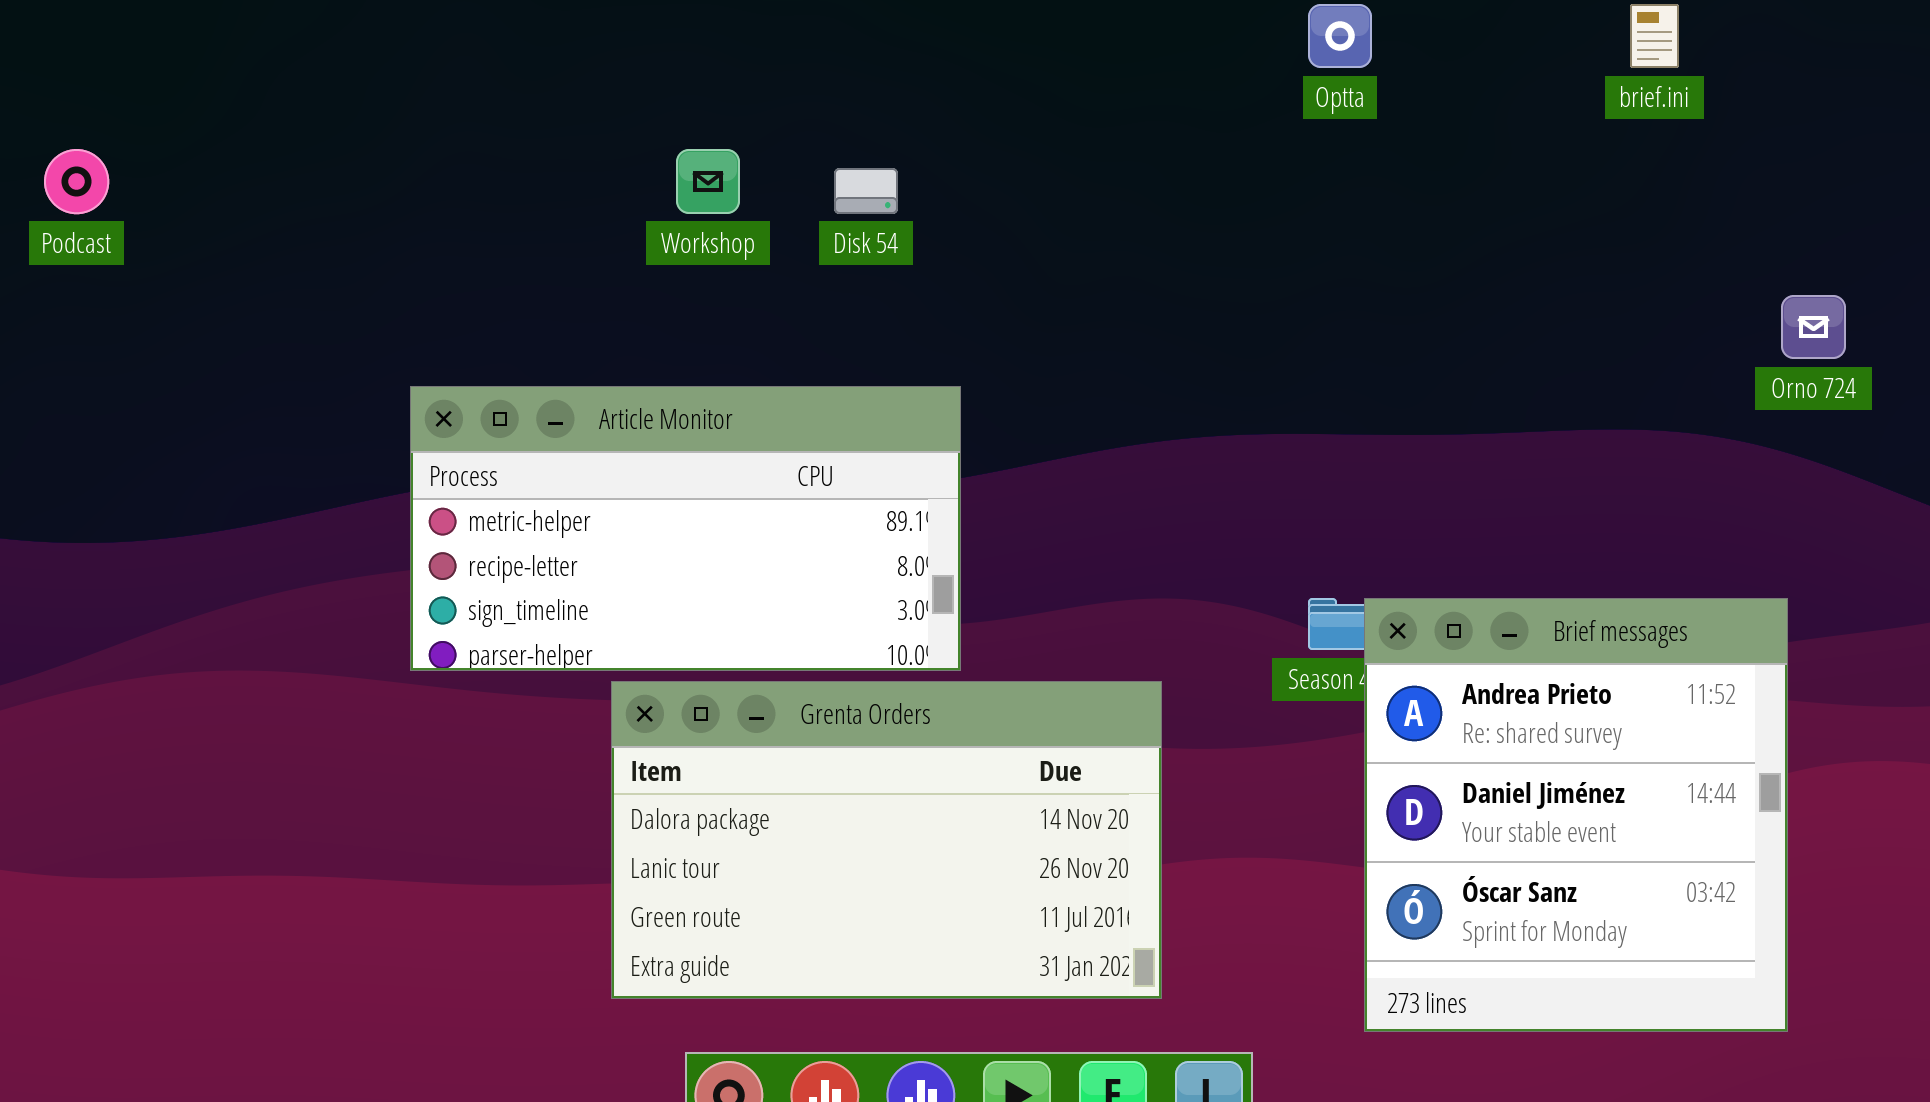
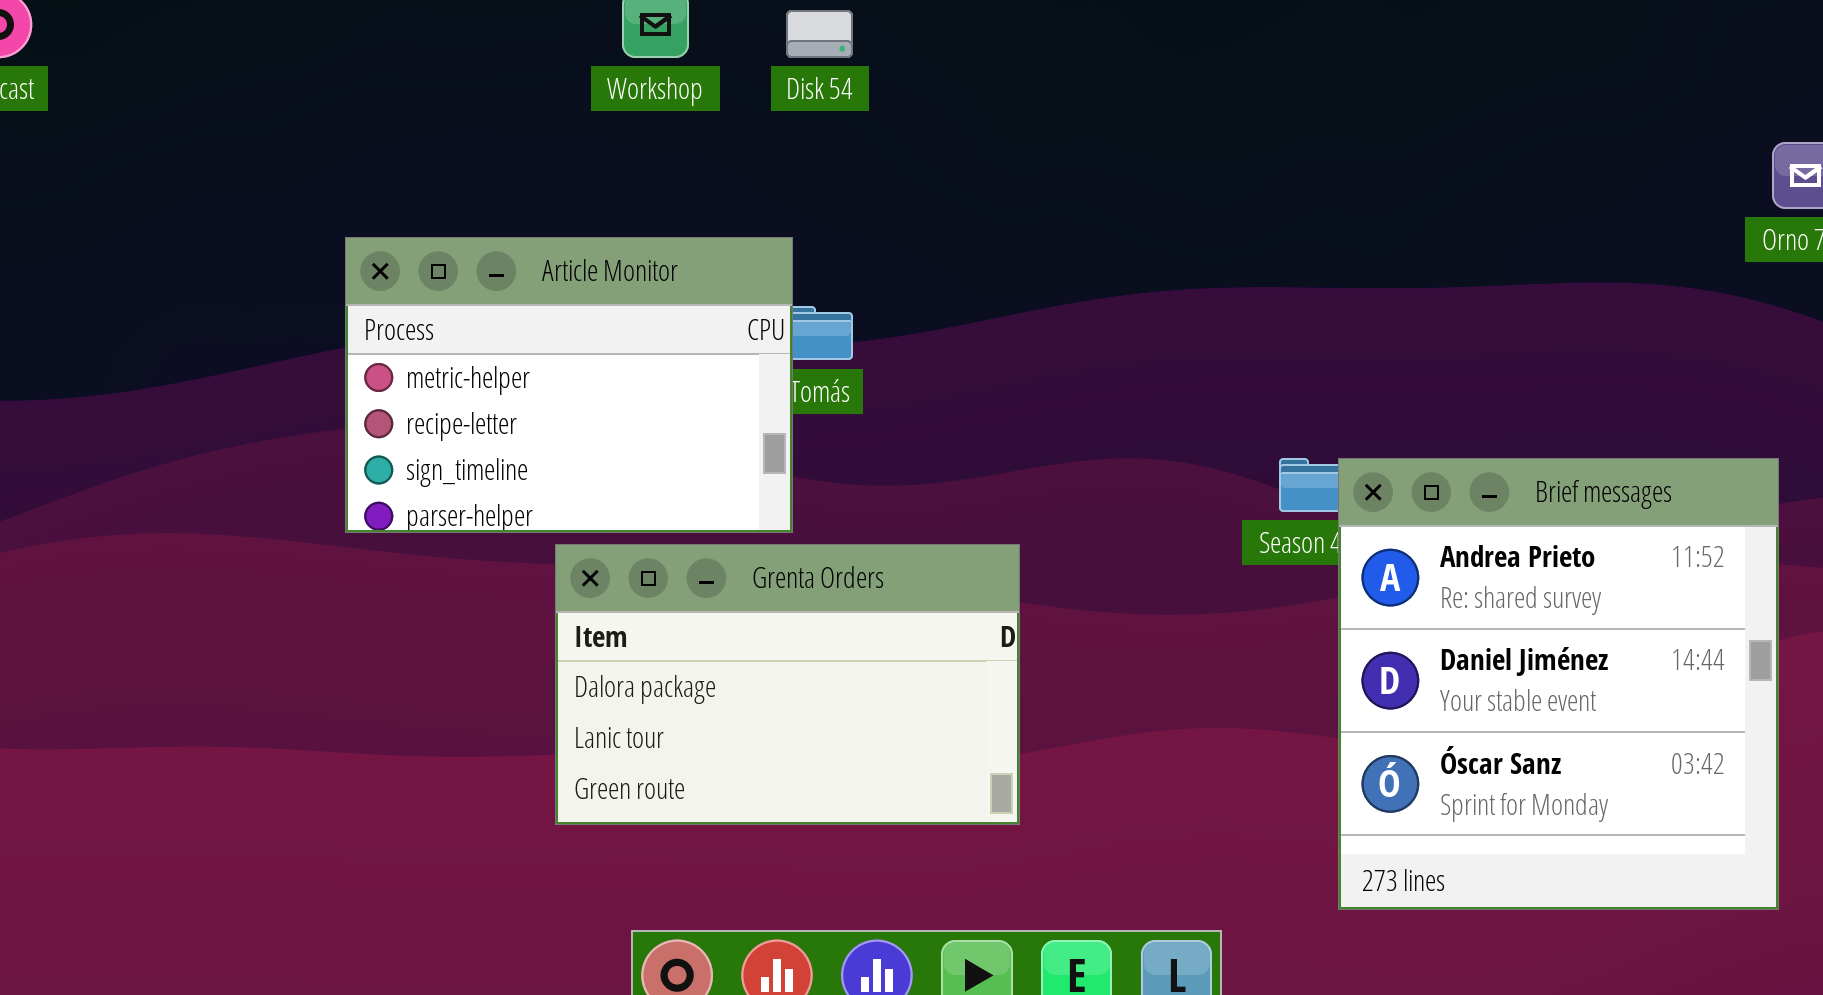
Article Monitor: [410,386,961,671] -> [345,237,793,533], resized
Grenta Orders: [611,681,1162,999] -> [555,544,1020,825], resized

